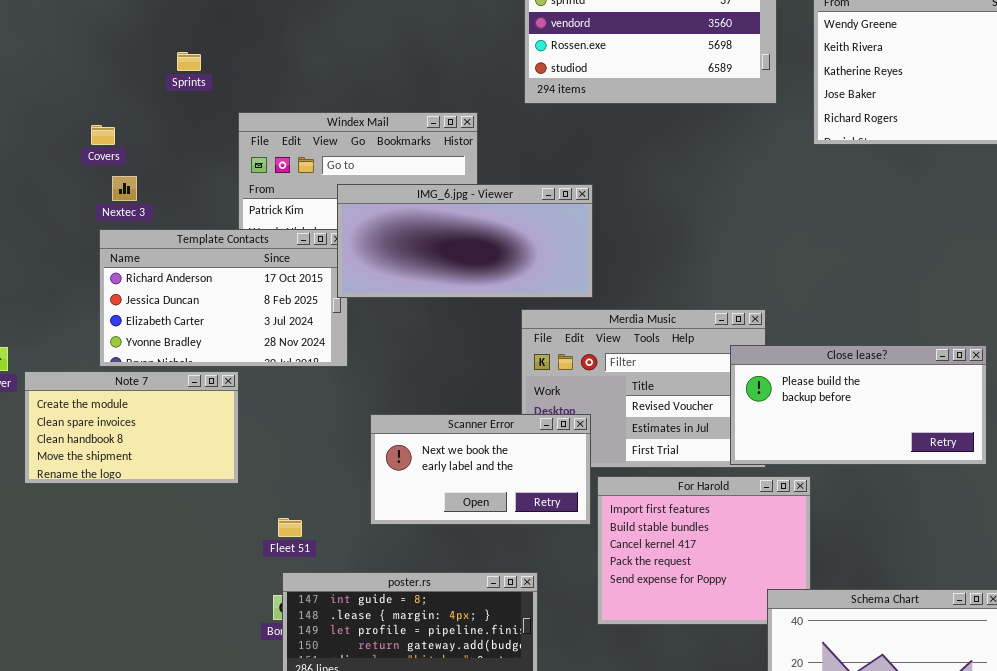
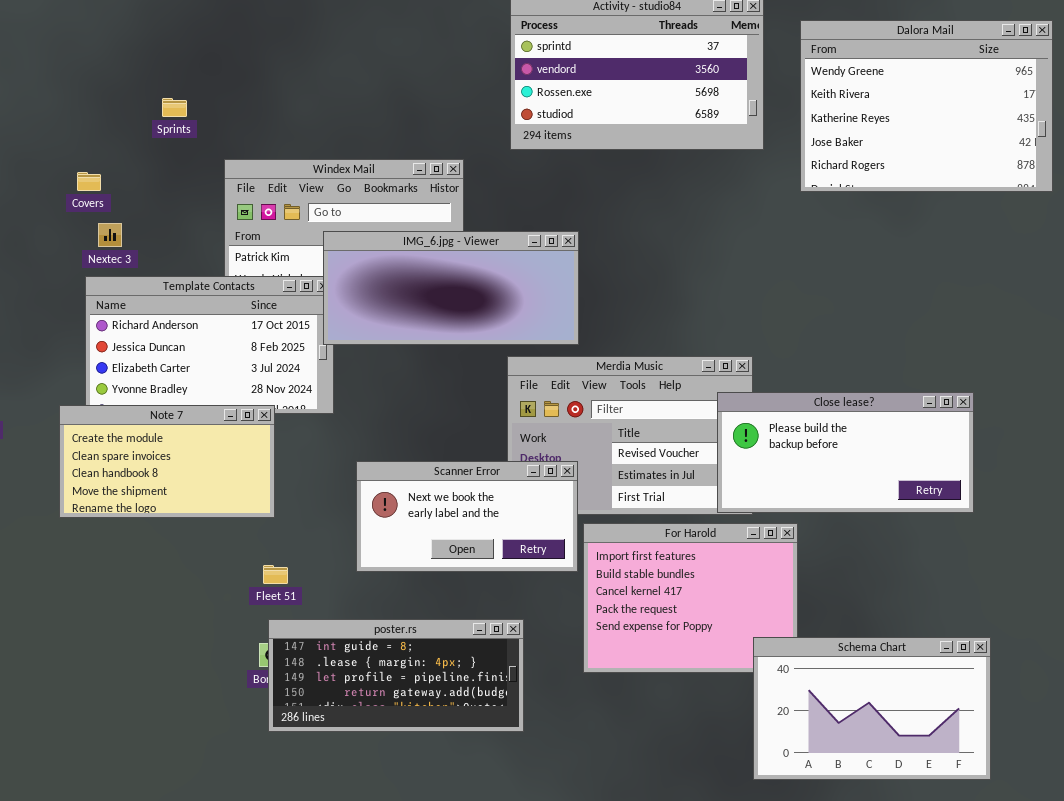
Note 7: [24,371,239,484] -> [59,405,275,518], moved

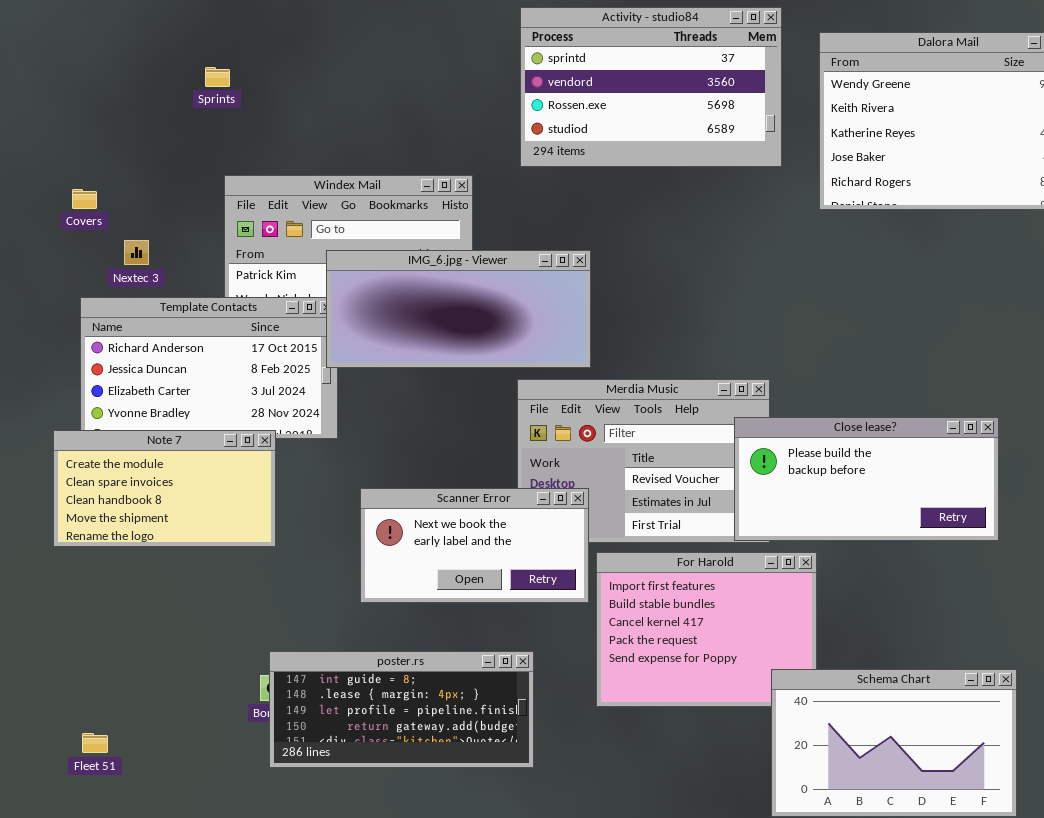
Sprints: [162,98,187,117] -> [205,67,230,87], moved
Nextec 3: [98,223,122,247] -> [124,240,149,265], moved
Fleet 51: [263,565,288,584] -> [82,733,108,753], moved

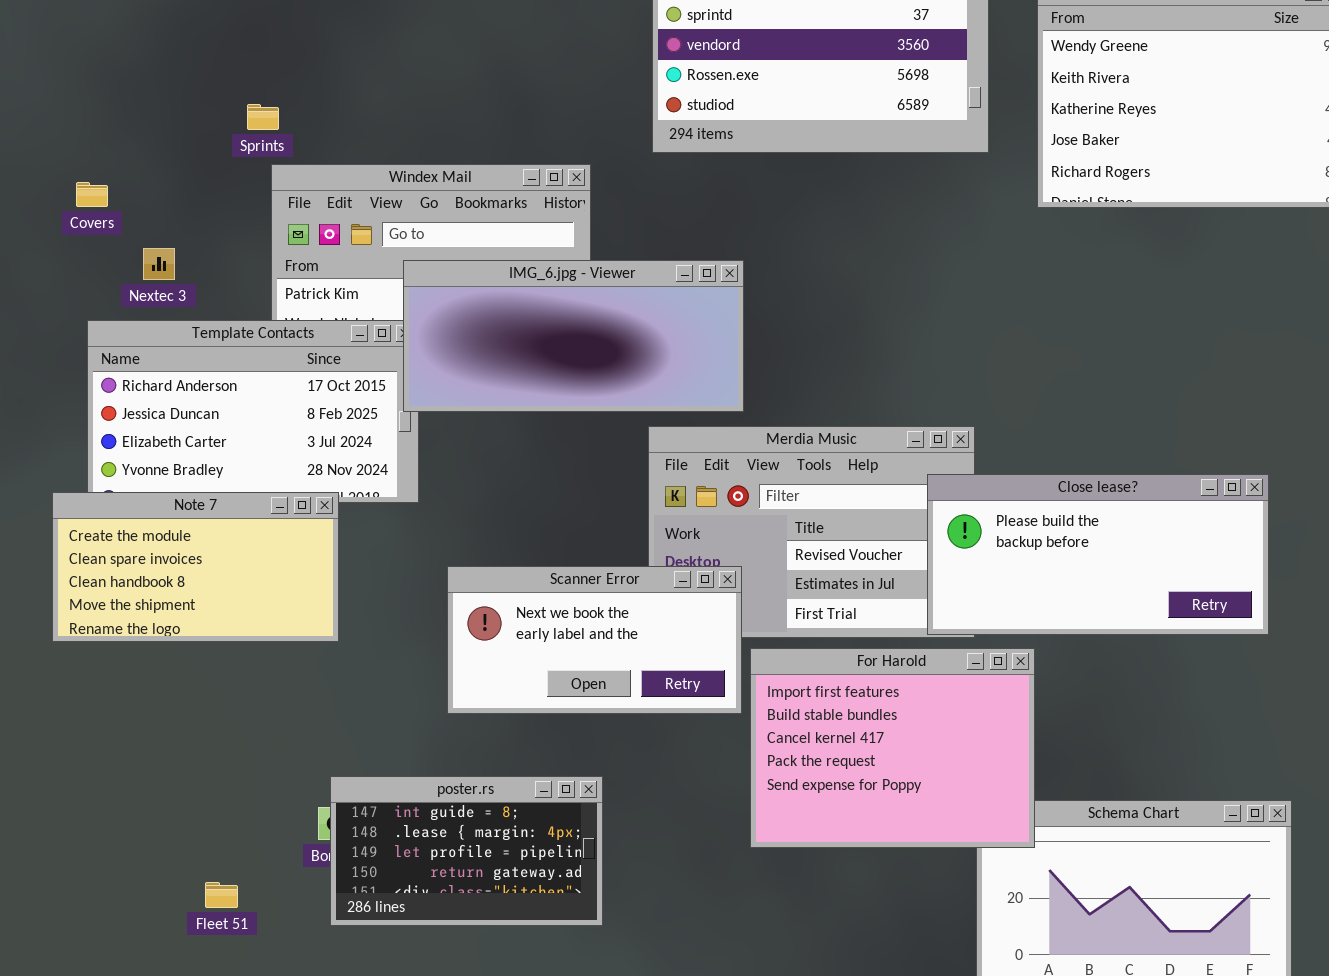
Sprints: [205,67,230,87] -> [247,104,279,130], moved
For Harold: [596,552,817,707] -> [750,648,1035,848], raised
poster.rs: [269,651,534,768] -> [330,776,603,926], resized
Fleet 51: [82,733,108,753] -> [205,882,238,908], moved

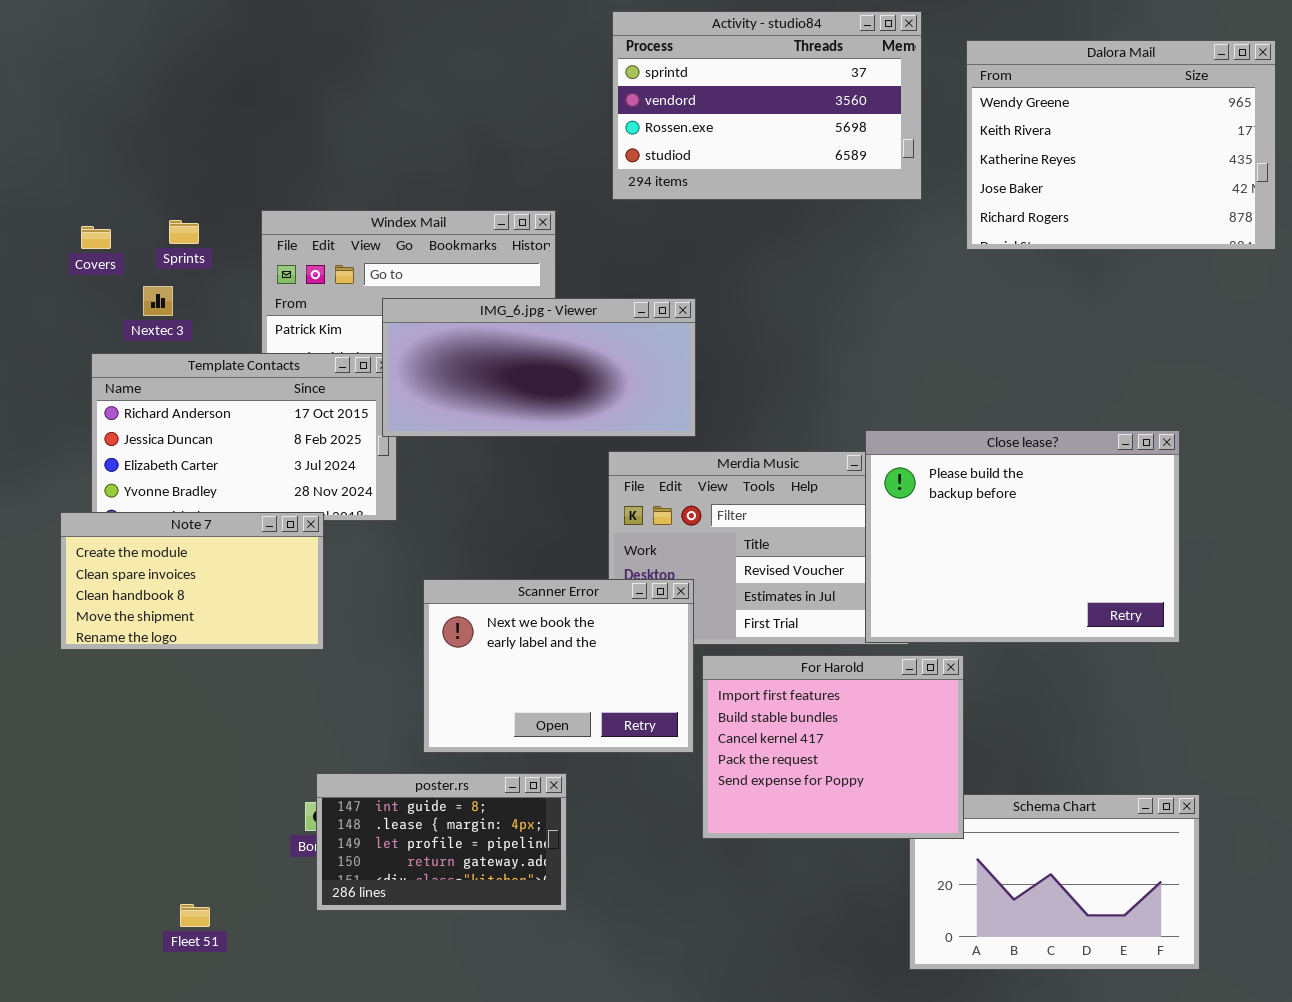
Sprints: [247,104,279,130] -> [169,220,199,244], moved
Close lease?: [927,474,1269,635] -> [865,430,1180,643], resized
Scanner Error: [447,566,742,714] -> [423,579,694,753], resized
Fleet 51: [205,882,238,908] -> [180,904,210,927], moved

